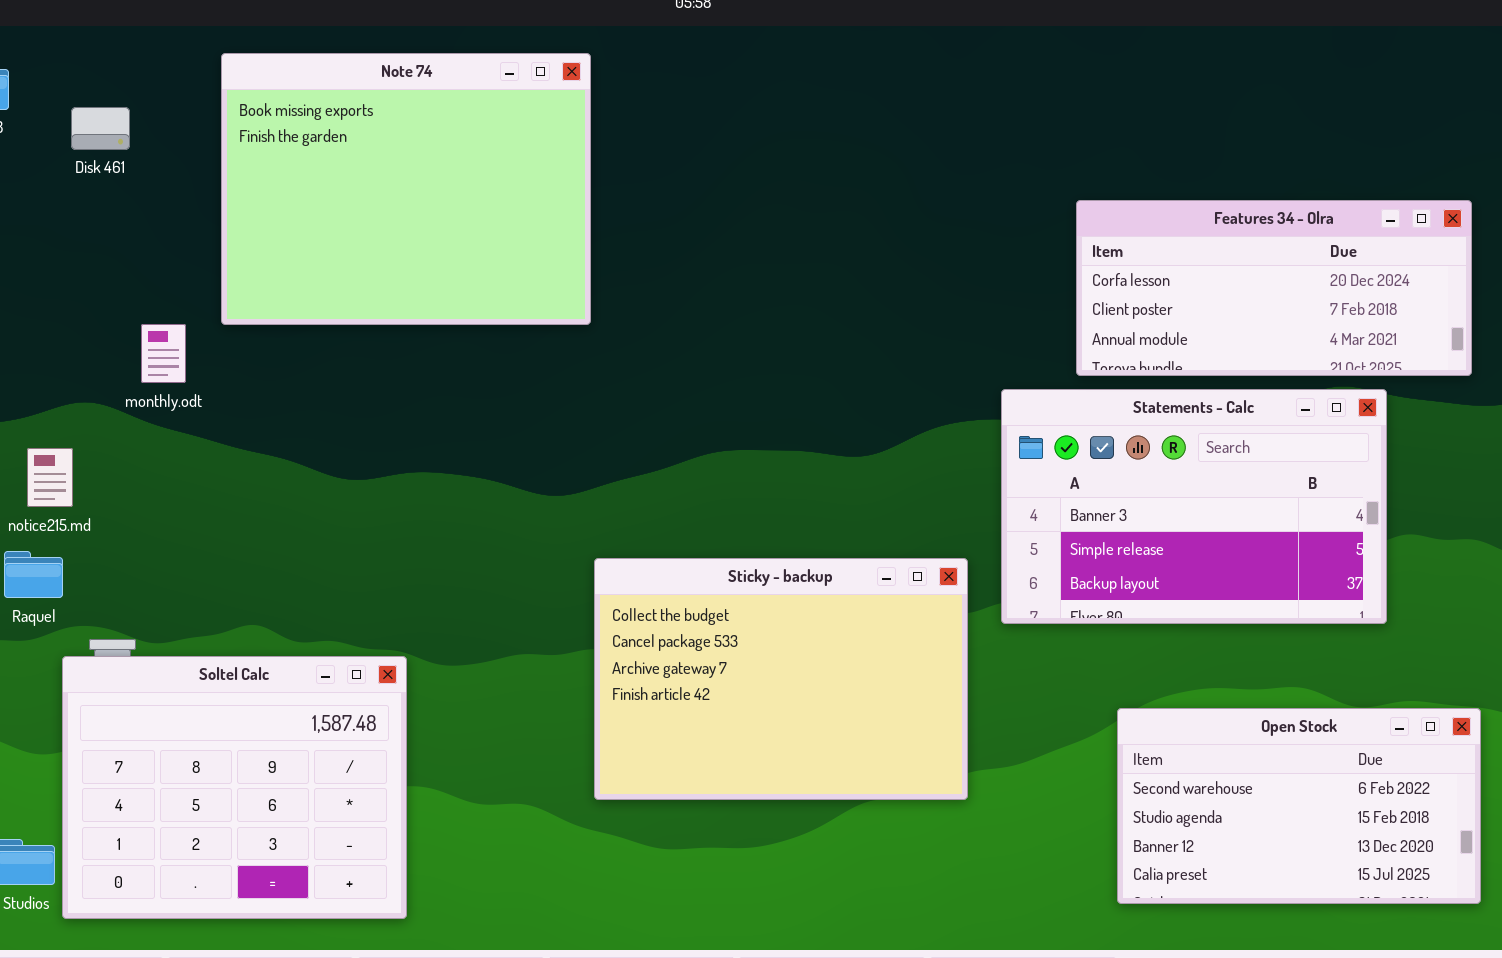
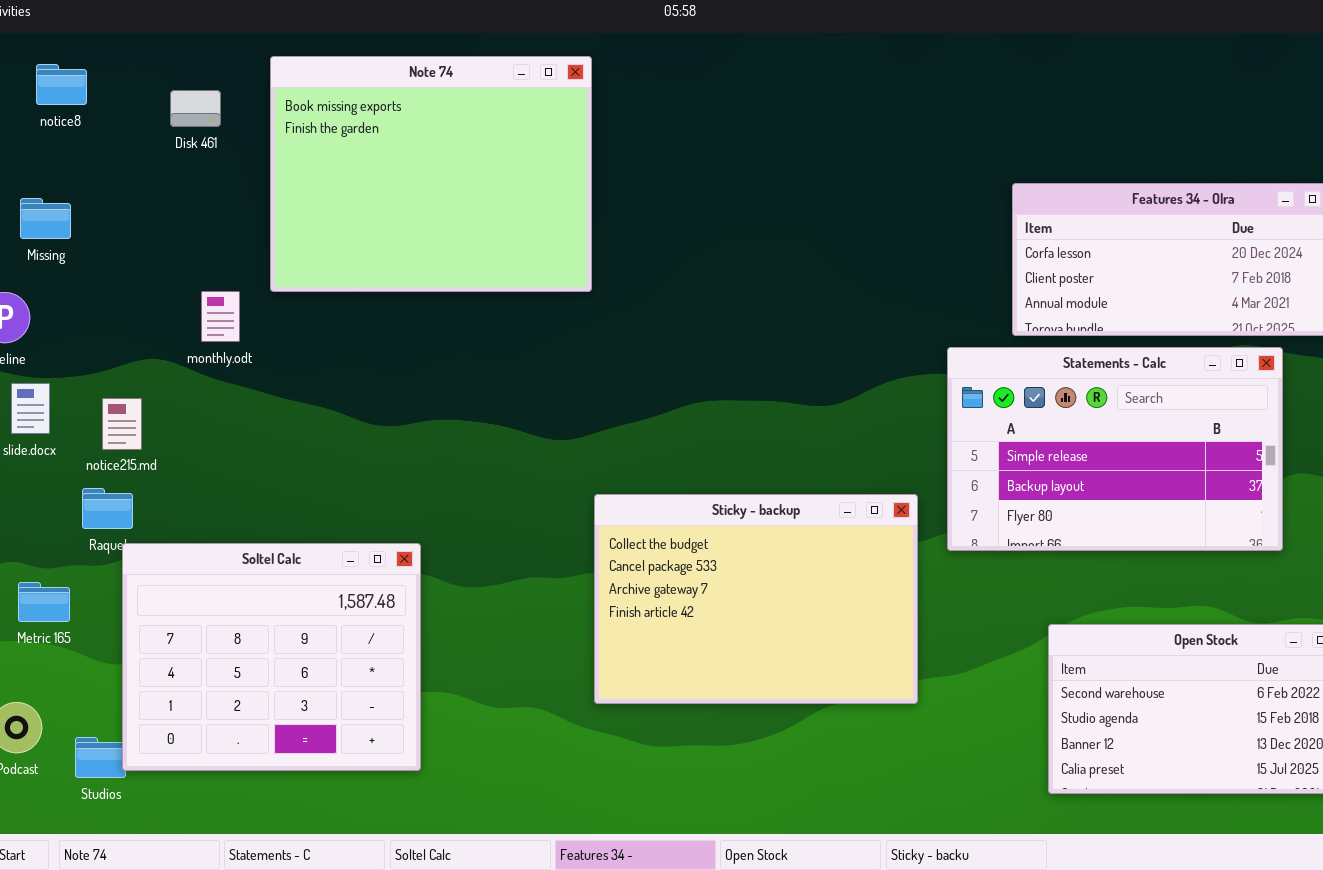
Disk 461: [71,107,130,150] -> [170,90,221,127], moved
Statements - Calc: [1001,389,1387,624] -> [947,347,1283,551], scrolled down 1 row
Soltel Calc: [62,656,407,919] -> [122,543,421,771], moved

